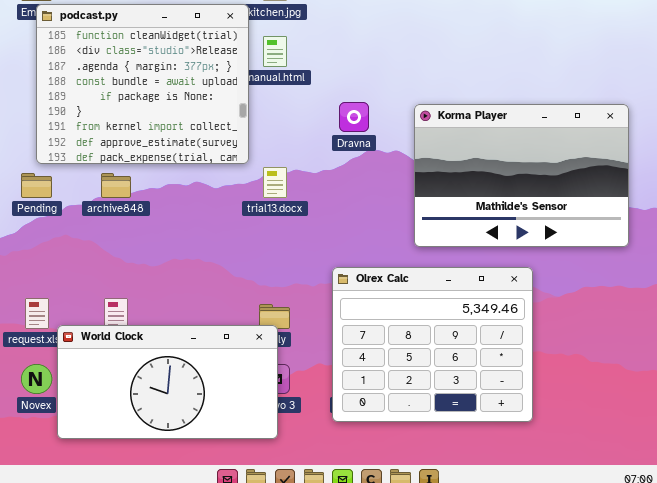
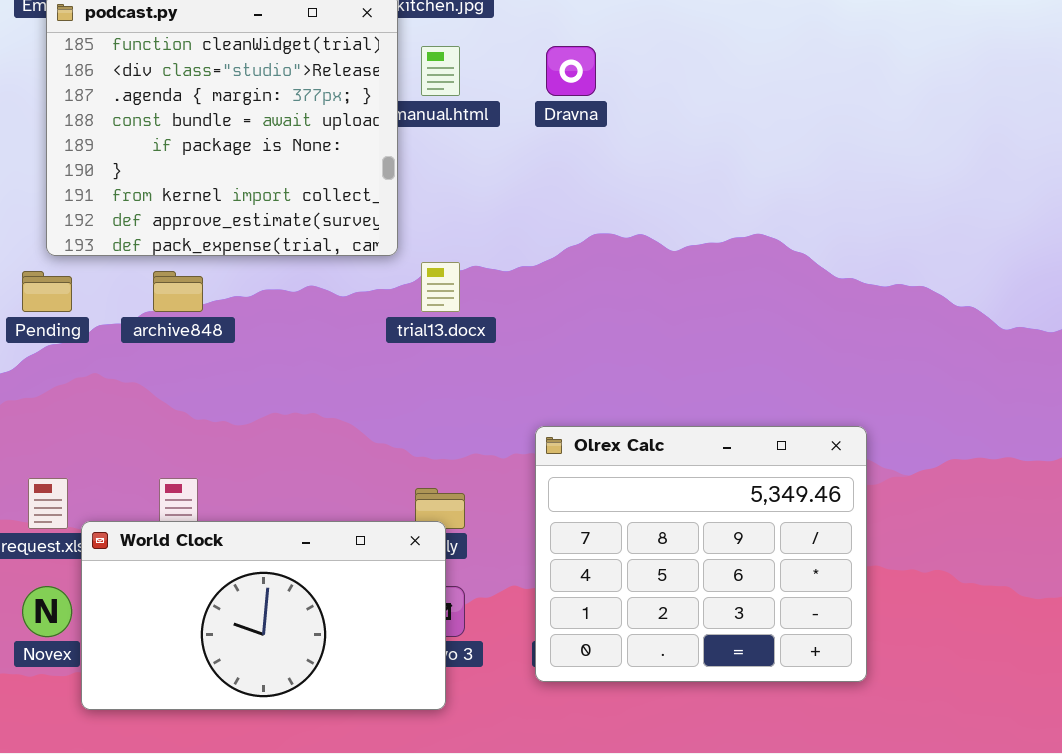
Dravna: [339,102,369,132] -> [546,46,596,96], moved
Korma Player: [414,104,629,247] -> none, closed

